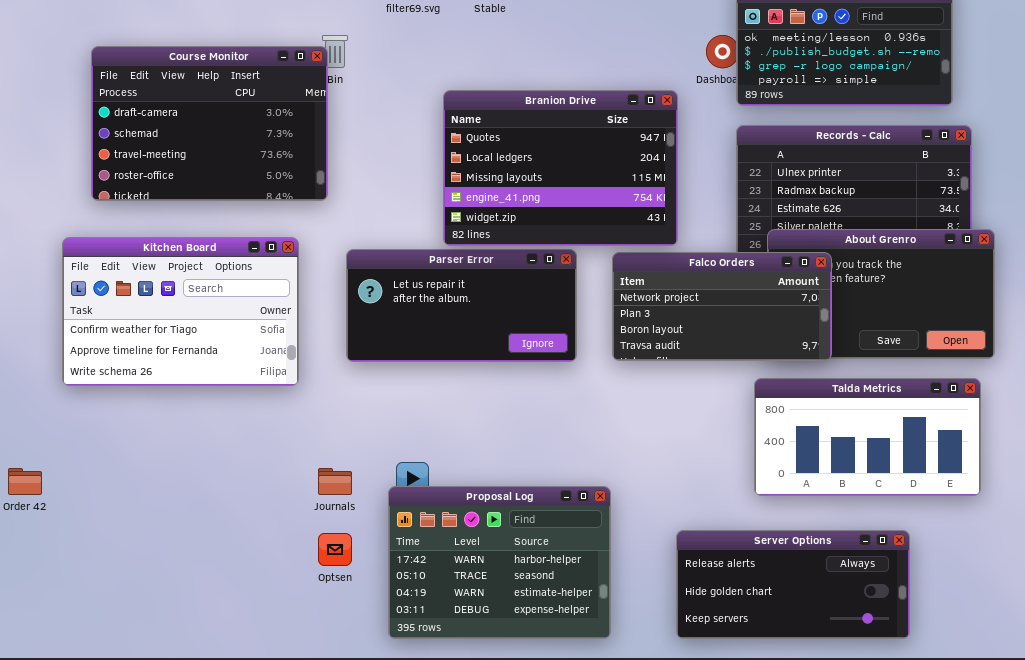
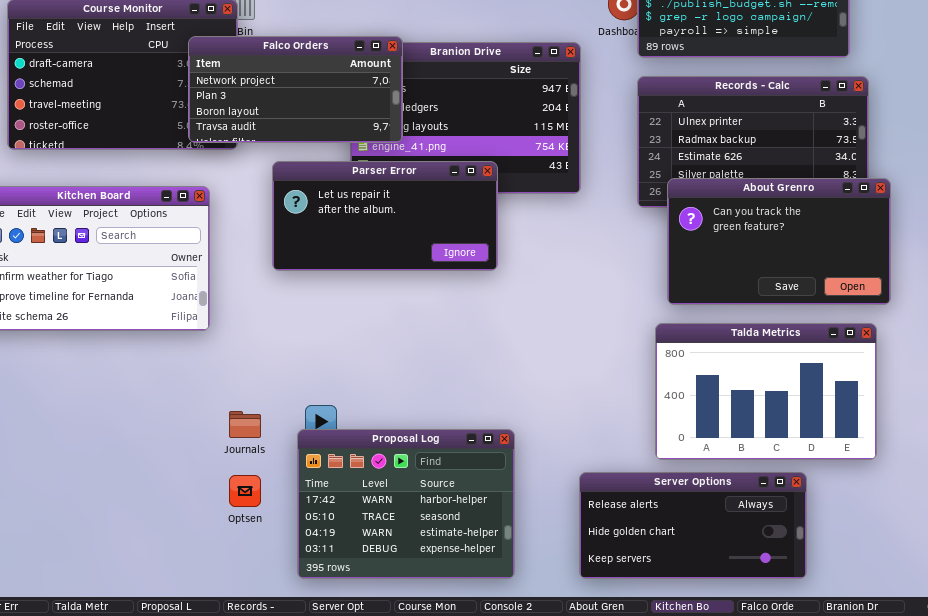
Parser Error: [346,249,577,362] -> [272,161,498,271], moved
Falco Orders: [612,252,832,361] -> [188,36,403,143], moved
Talda Metrics: [754,378,981,496] -> [655,323,877,460], resized

